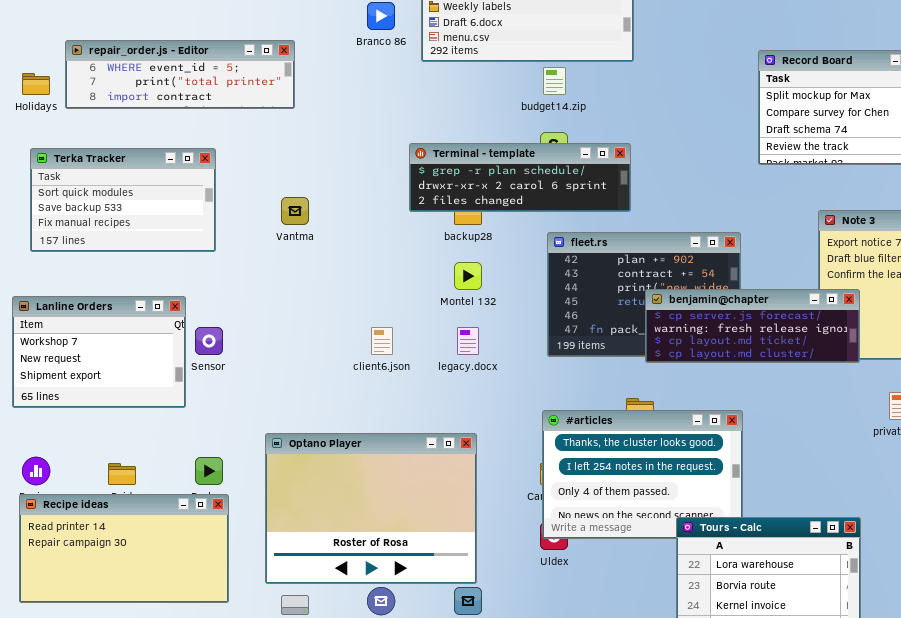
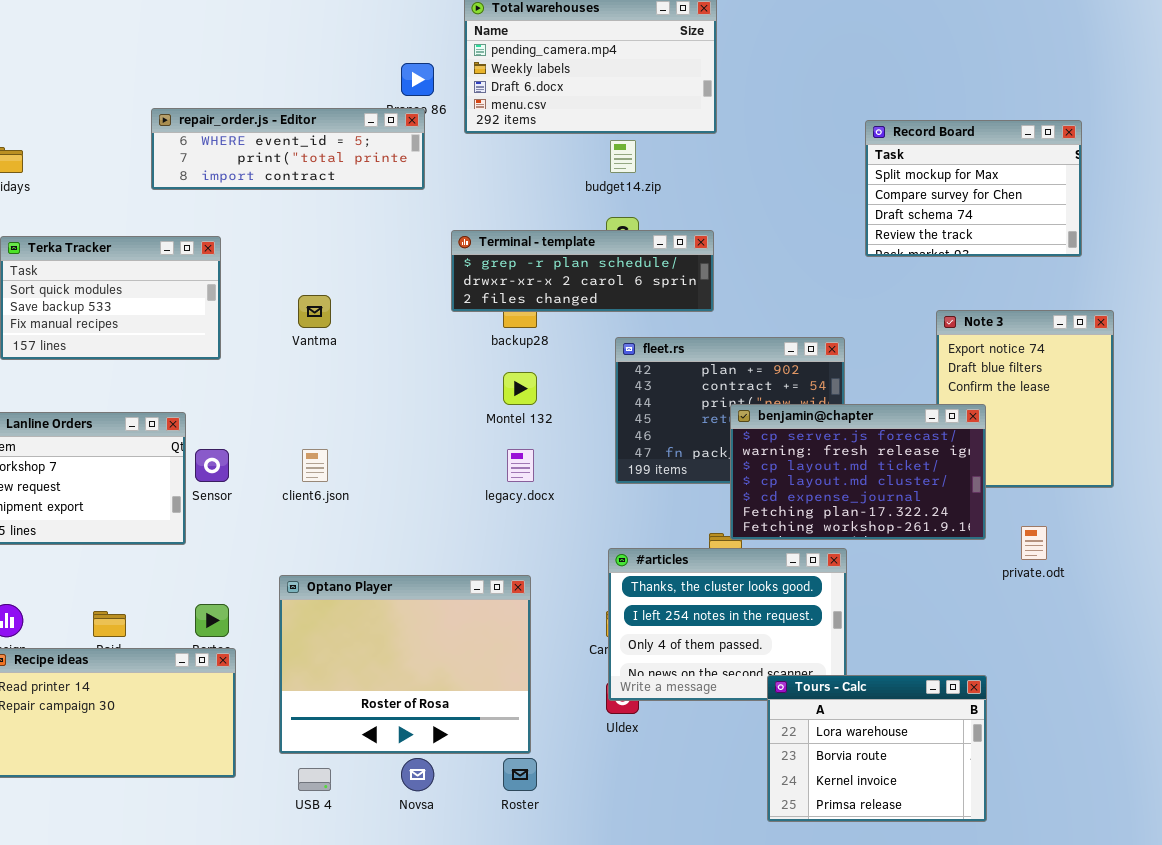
repair_order.js - Editor: [65,40,295,109] -> [151,108,425,190], moved
benjamin@chapter: [645,289,860,363] -> [730,404,986,540], resized
client6.json: [371,327,393,355] -> [302,449,328,482], moved

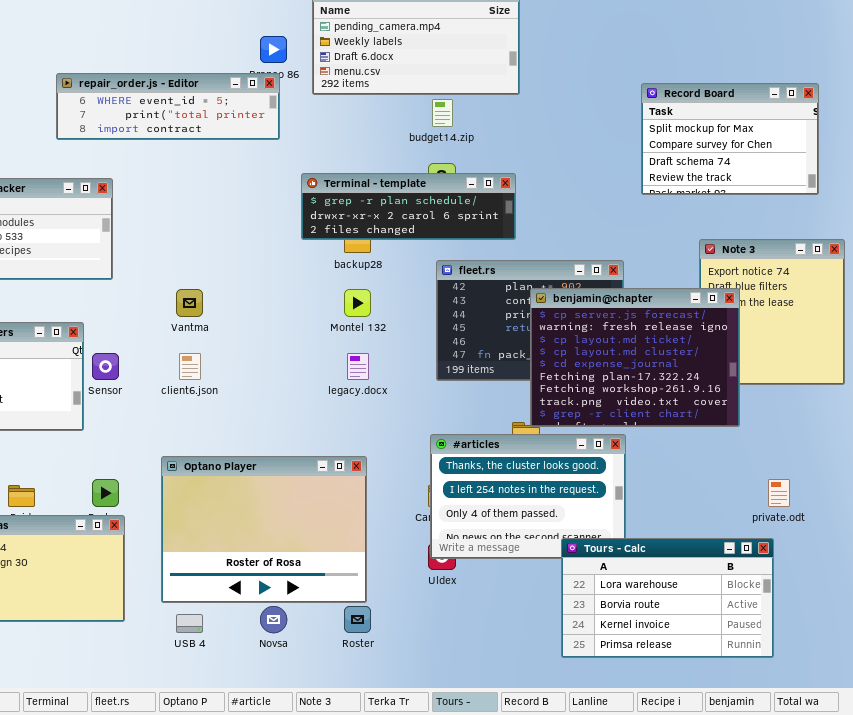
Vantma: [298,295,331,328] -> [176,289,203,317], moved
benjamin@chapter: [730,404,986,540] -> [530,288,740,427], resized
private.odt: [1021,526,1047,560] -> [768,479,790,507], moved
Tours - Calc: [767,675,987,822] -> [561,538,774,658], resized

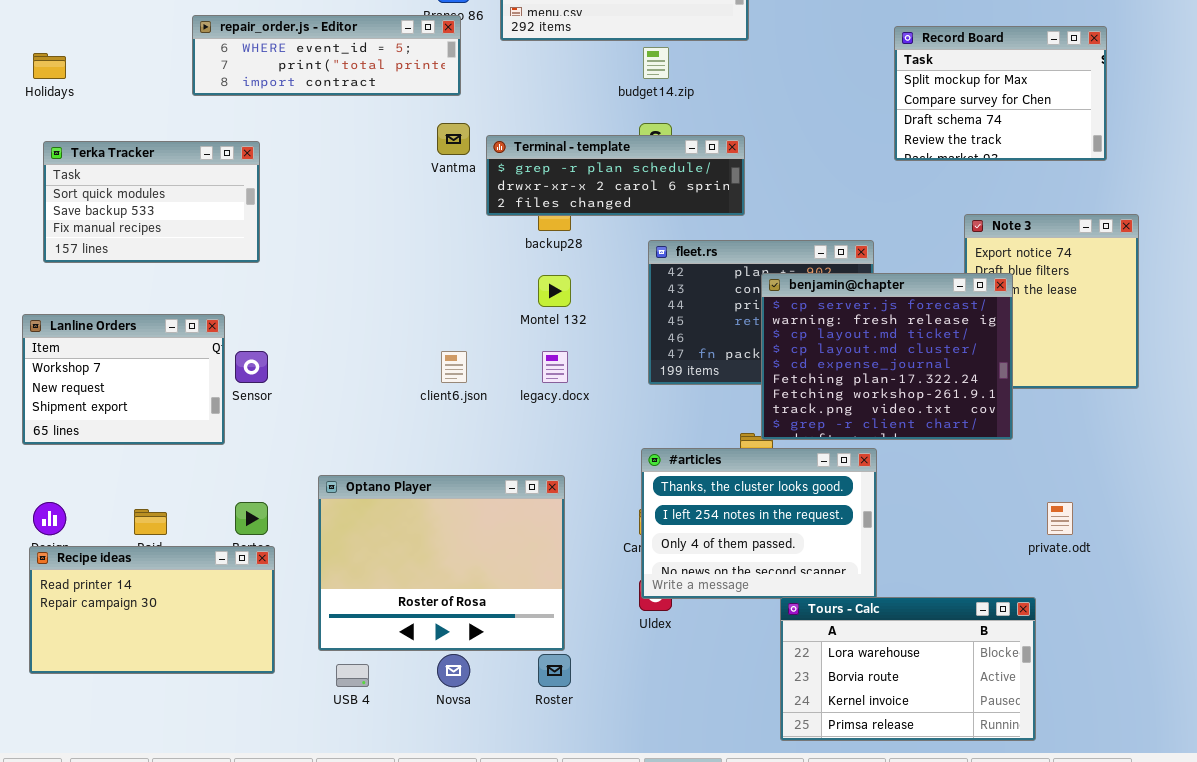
Vantma: [176,289,203,317] -> [437,123,470,155], moved
client6.json: [179,353,201,380] -> [441,351,467,383], moved
Tours - Calc: [561,538,774,658] -> [780,597,1036,741], moved

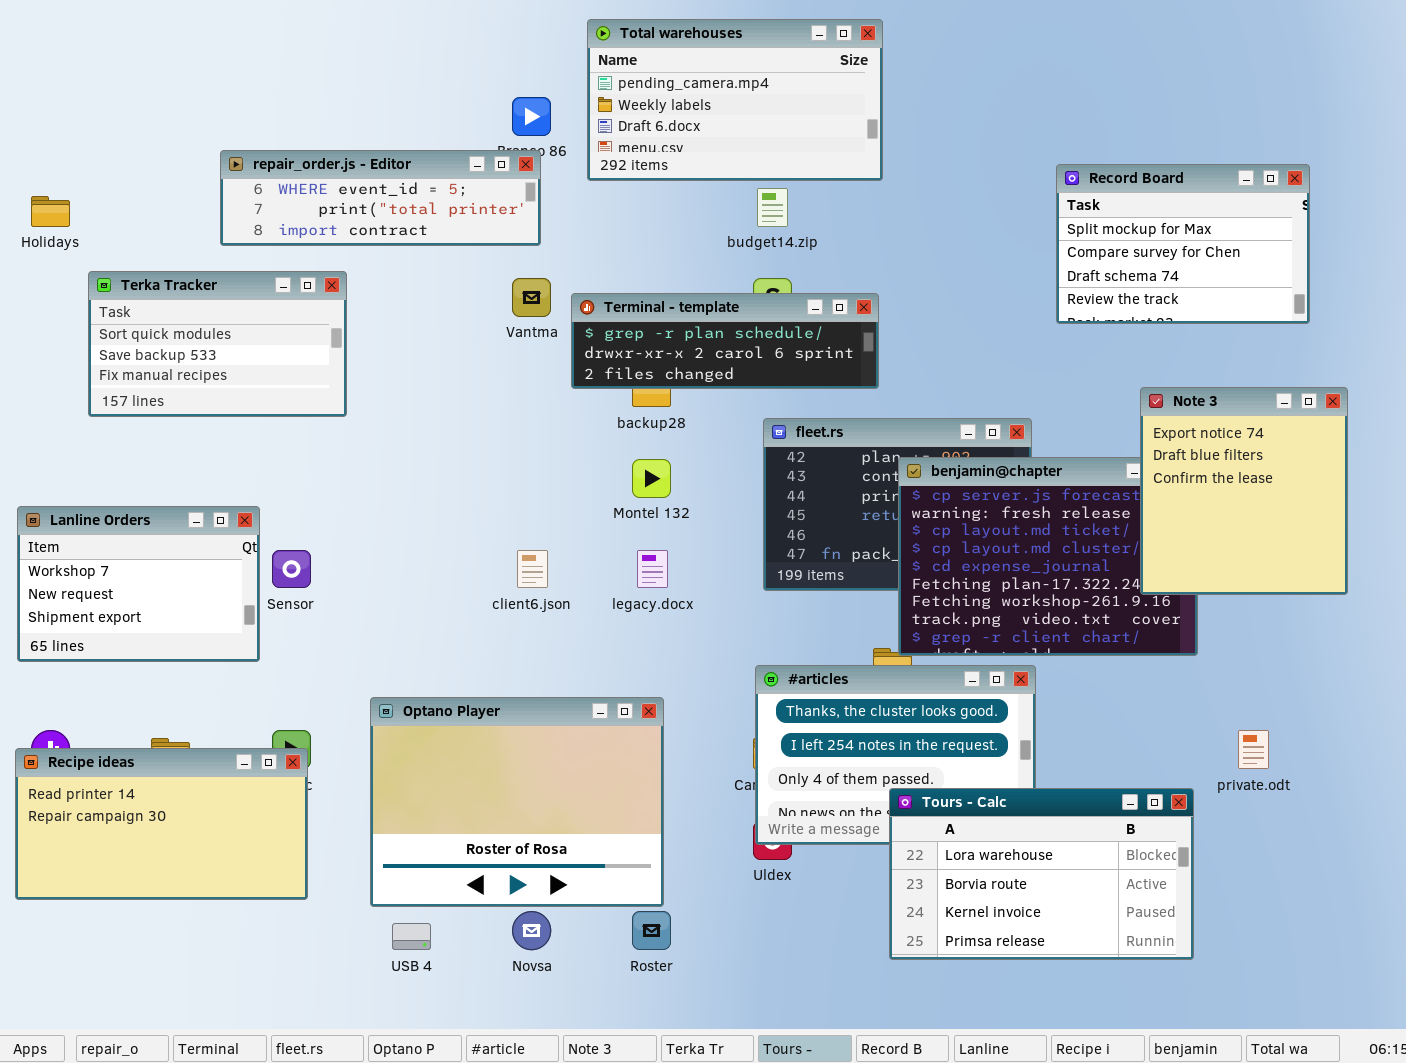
Terka Tracker: [43,141,260,263] -> [88,271,347,417], moved
Note 3: [964,214,1139,389] -> [1140,387,1348,595], raised
Recipe ideas: [29,546,275,674] -> [15,748,308,900], moved
Tours - Calc: [780,597,1036,741] -> [889,788,1194,960], moved

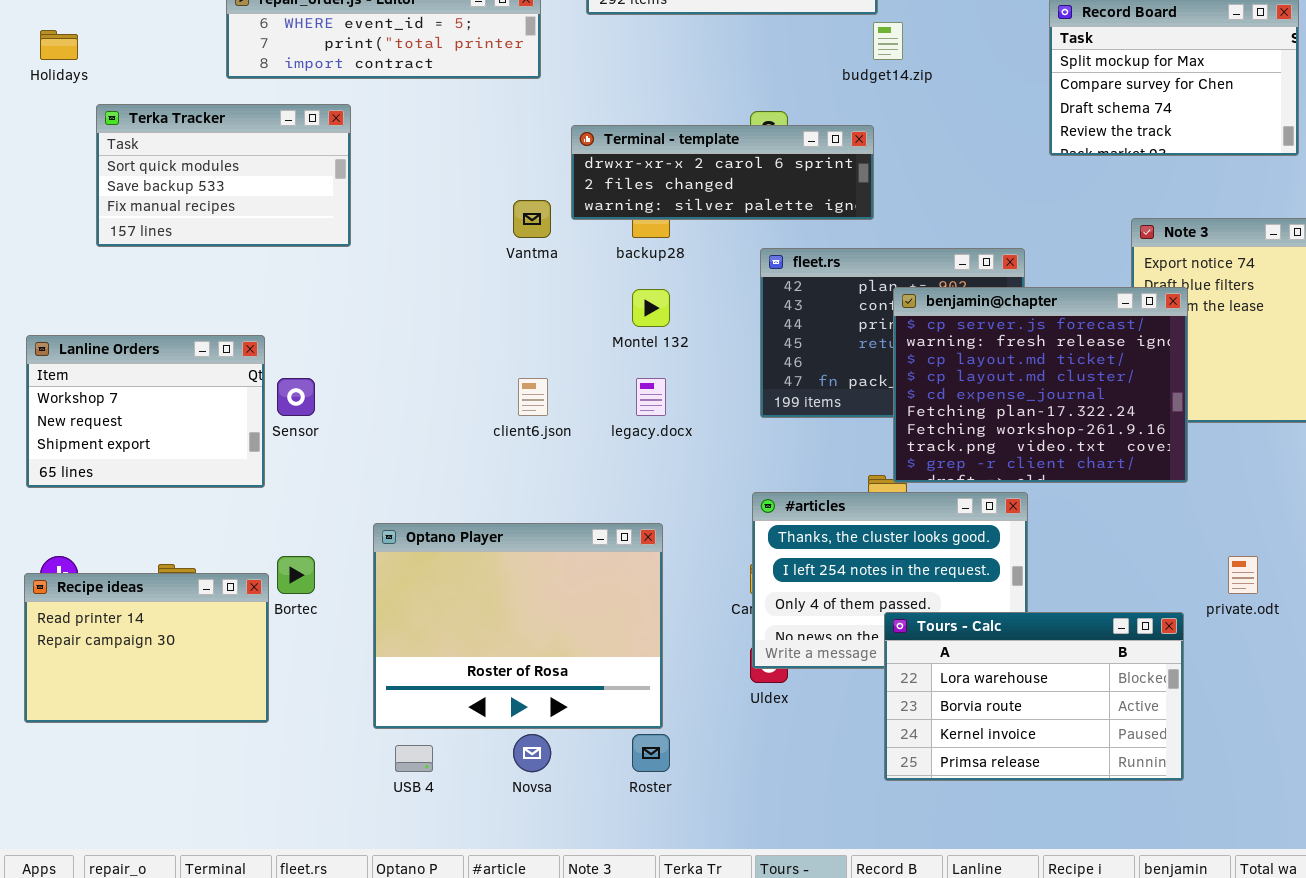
budget14.zip: [757,188,788,227] -> [873,22,903,60], moved
Vantma: [512,278,551,317] -> [513,200,551,238], moved
Terminal - template: [571,293,879,389] -> [571,125,874,220], scrolled down 1 row
benjamin@chapter: [898,457,1198,656] -> [893,287,1188,483], raised
Recipe ideas: [15,748,308,900] -> [24,573,269,723], resized

